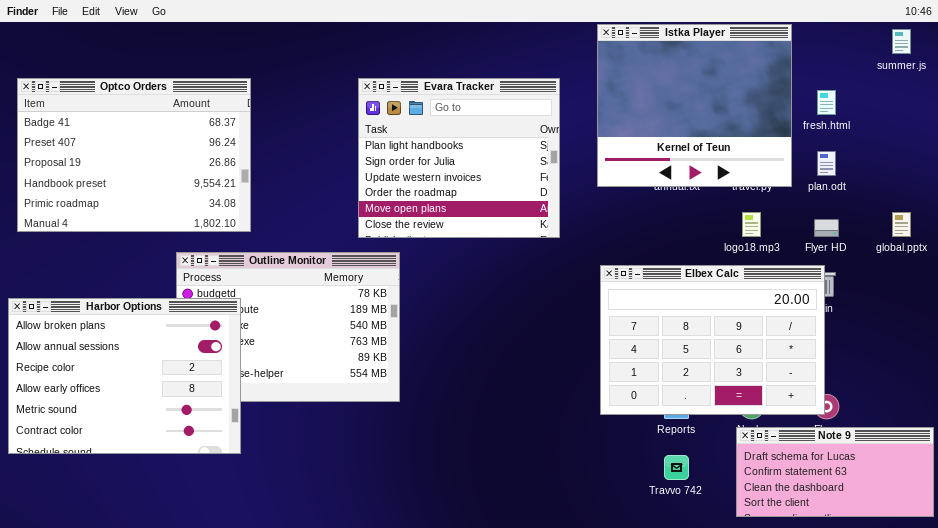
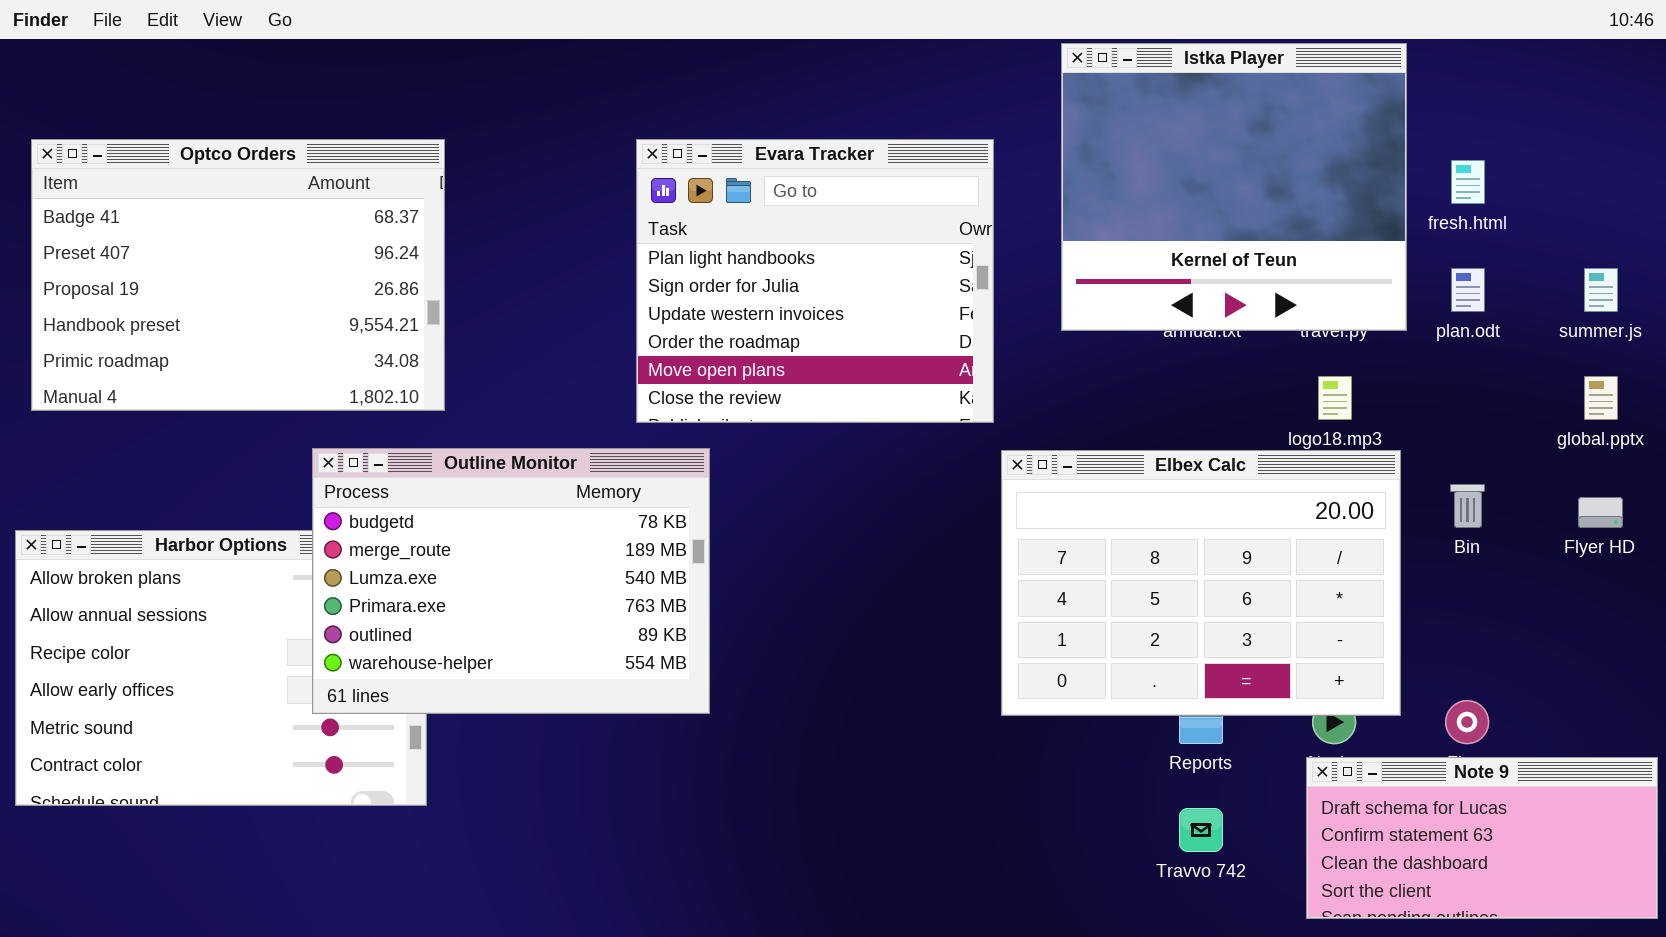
summer.js: [892,29,911,54] -> [1584,268,1618,312], moved
Flyer HD: [814,219,839,237] -> [1578,497,1623,528], moved
Outline Monitor: [176,252,400,402] -> [312,448,710,714], raised
Elbex Calc: [600,265,825,415] -> [1001,450,1401,716], moved

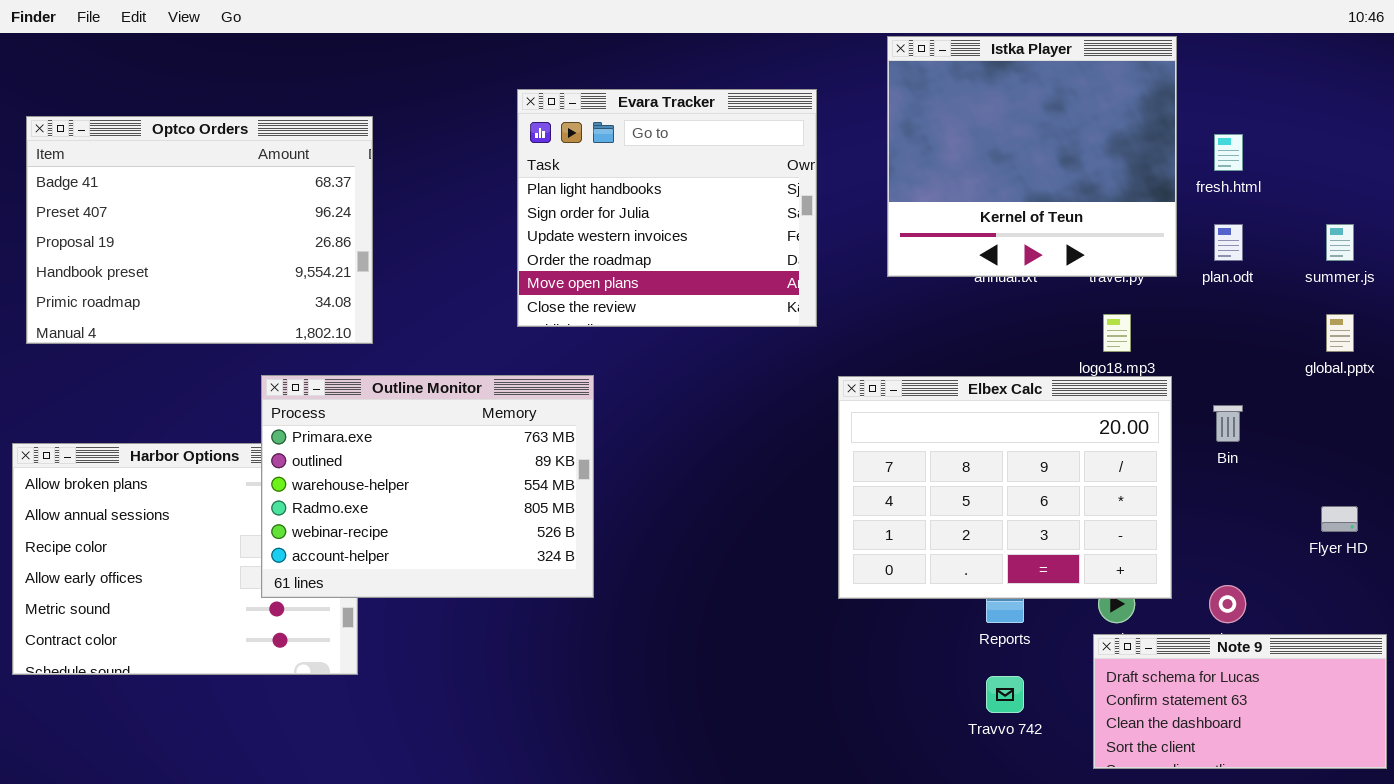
Evara Tracker: [636,139,994,423] -> [517,89,817,327], moved
Outline Monitor: [312,448,710,714] -> [261,375,594,598], scrolled down 3 rows
Flyer HD: [1578,497,1623,528] -> [1321,506,1358,532], moved

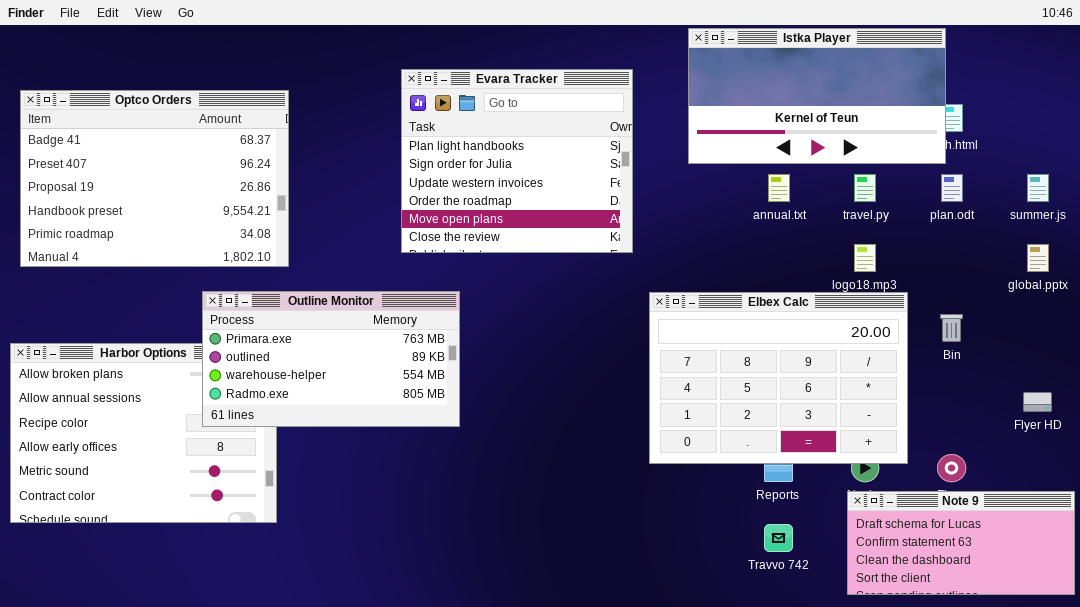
Istka Player: [887,36,1177,277] -> [688,28,946,164], resized
Outline Monitor: [261,375,594,598] -> [202,291,460,427], resized

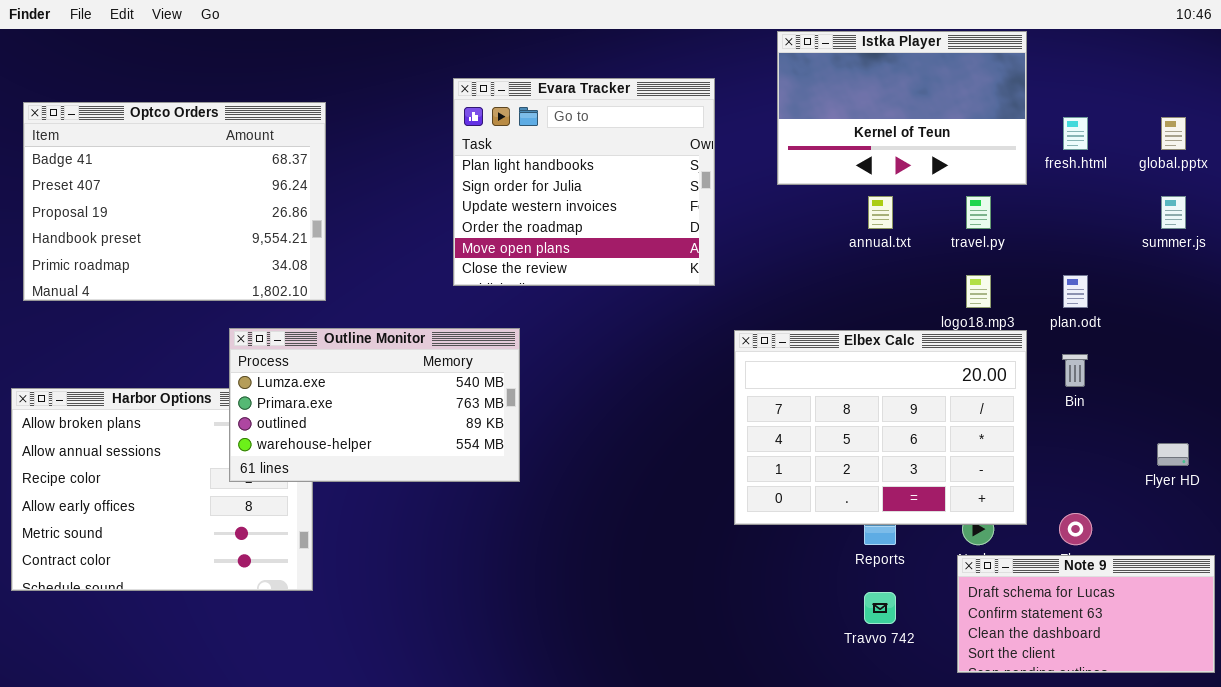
Istka Player: [688,28,946,164] -> [777,31,1027,185], resized
plan.odt: [941,174,963,202] -> [1063,275,1088,308], moved
global.pptx: [1027,244,1049,272] -> [1161,117,1186,150], moved
Outline Monitor: [202,291,460,427] -> [229,328,520,482], scrolled up 1 row

